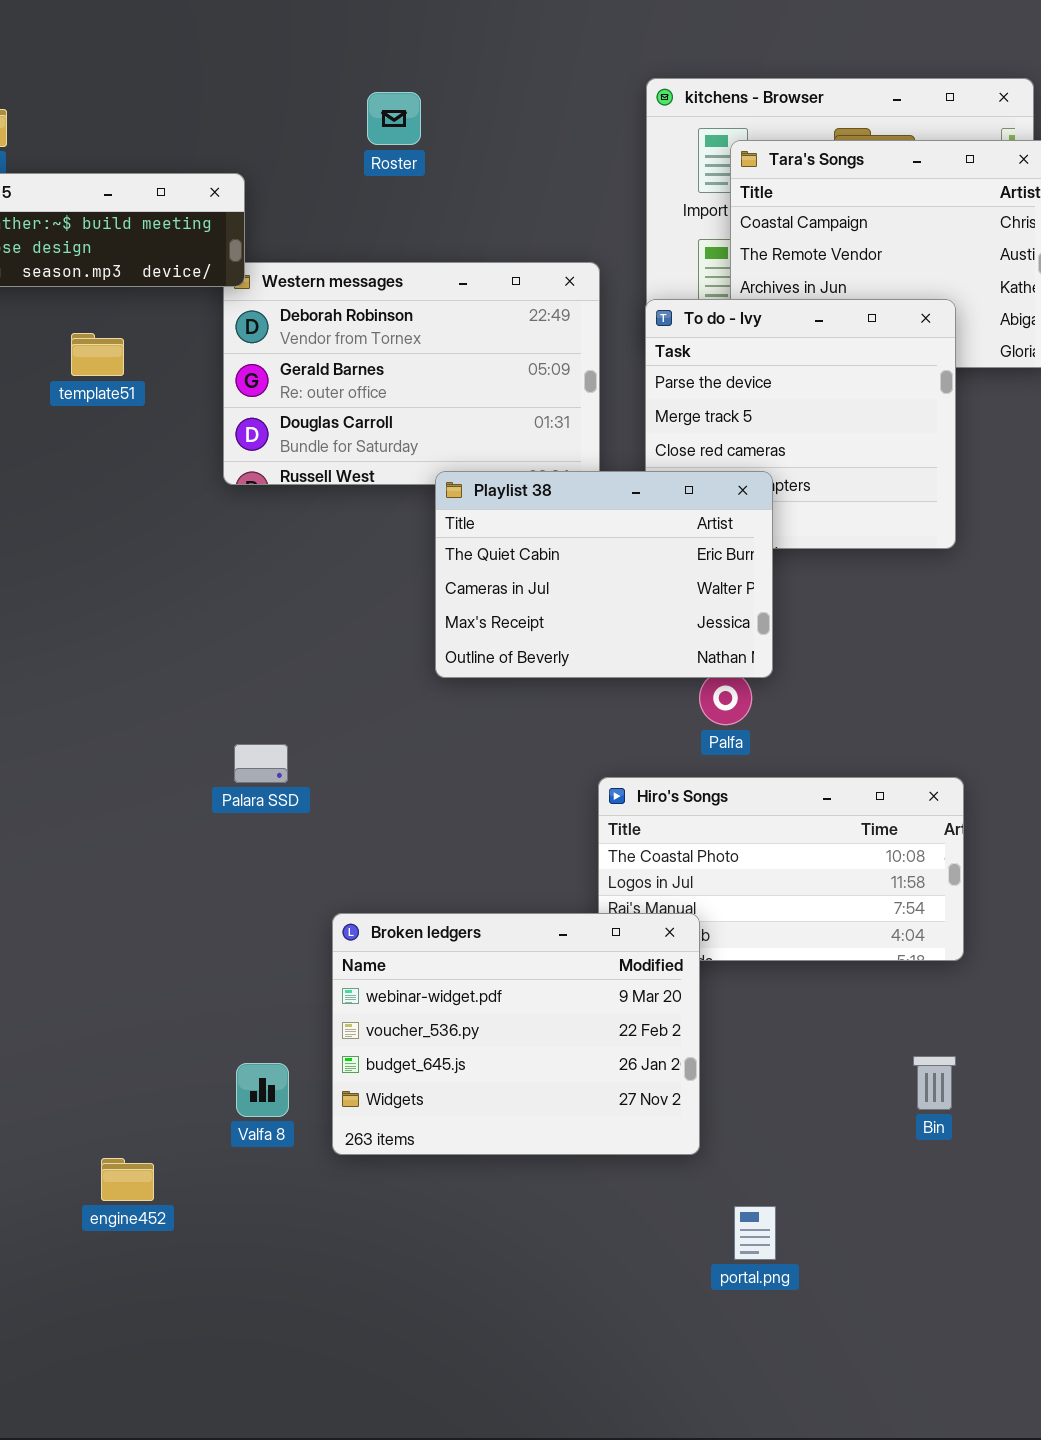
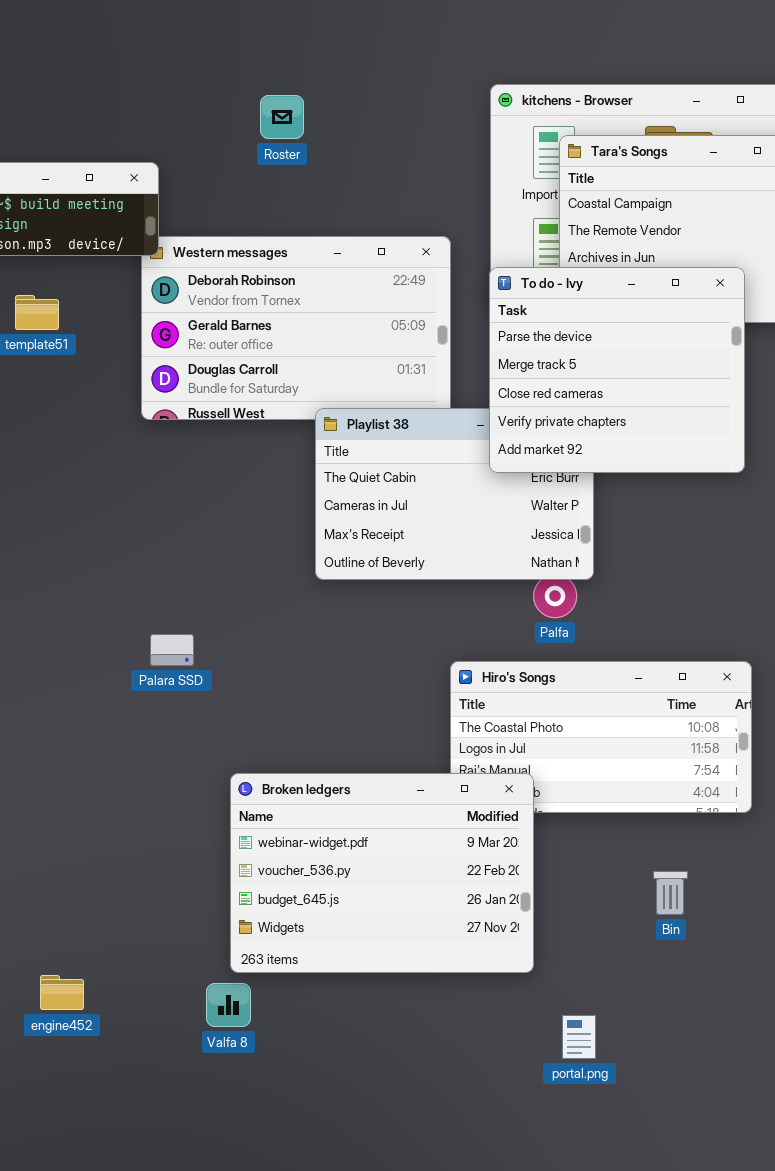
To do - Ivy: [645,299,956,549] -> [489,267,745,473], raised
Bin: [913,1056,956,1110] -> [653,871,688,915], moved
Valfa 8: [236,1063,289,1117] -> [206,983,251,1027], moved

